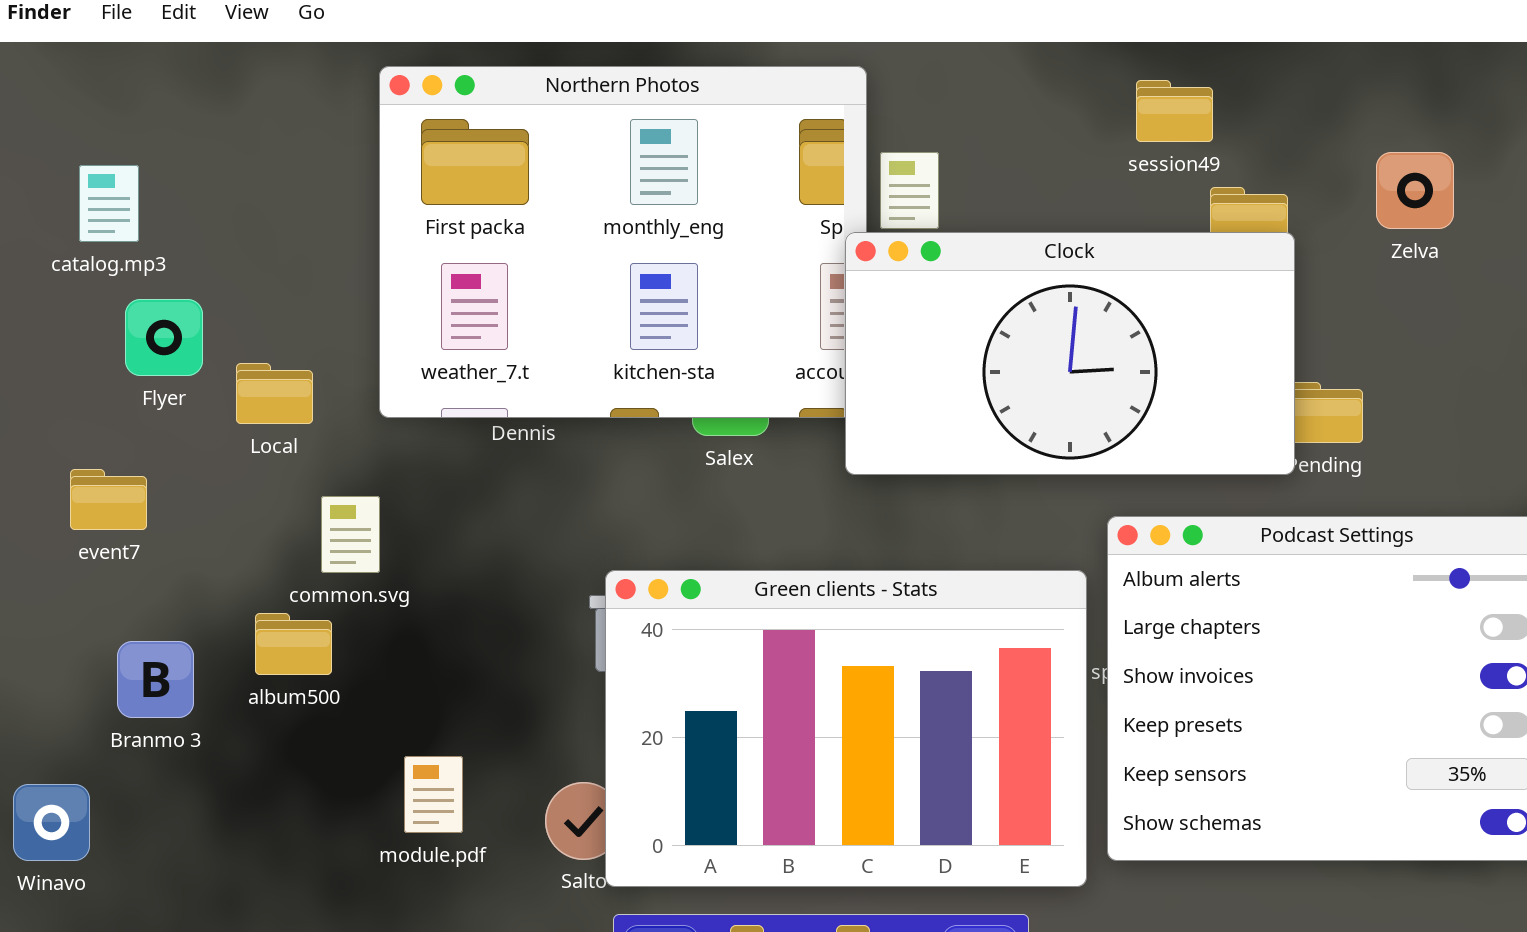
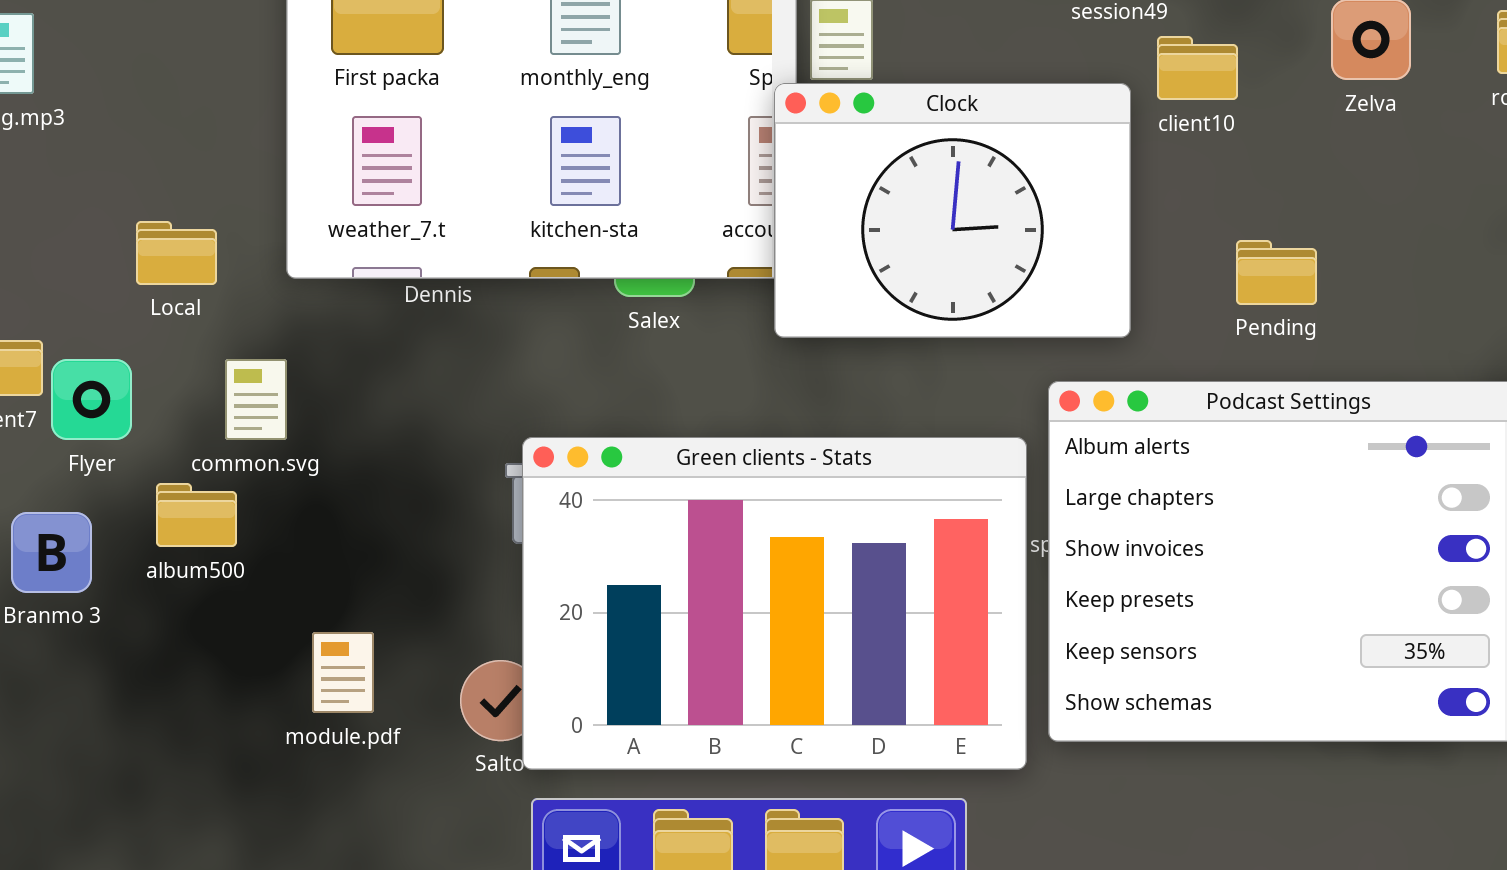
Clock: [845,232,1295,475] -> [774,83,1131,338], resized
Flyer: [125,299,203,376] -> [51,359,132,440], moved

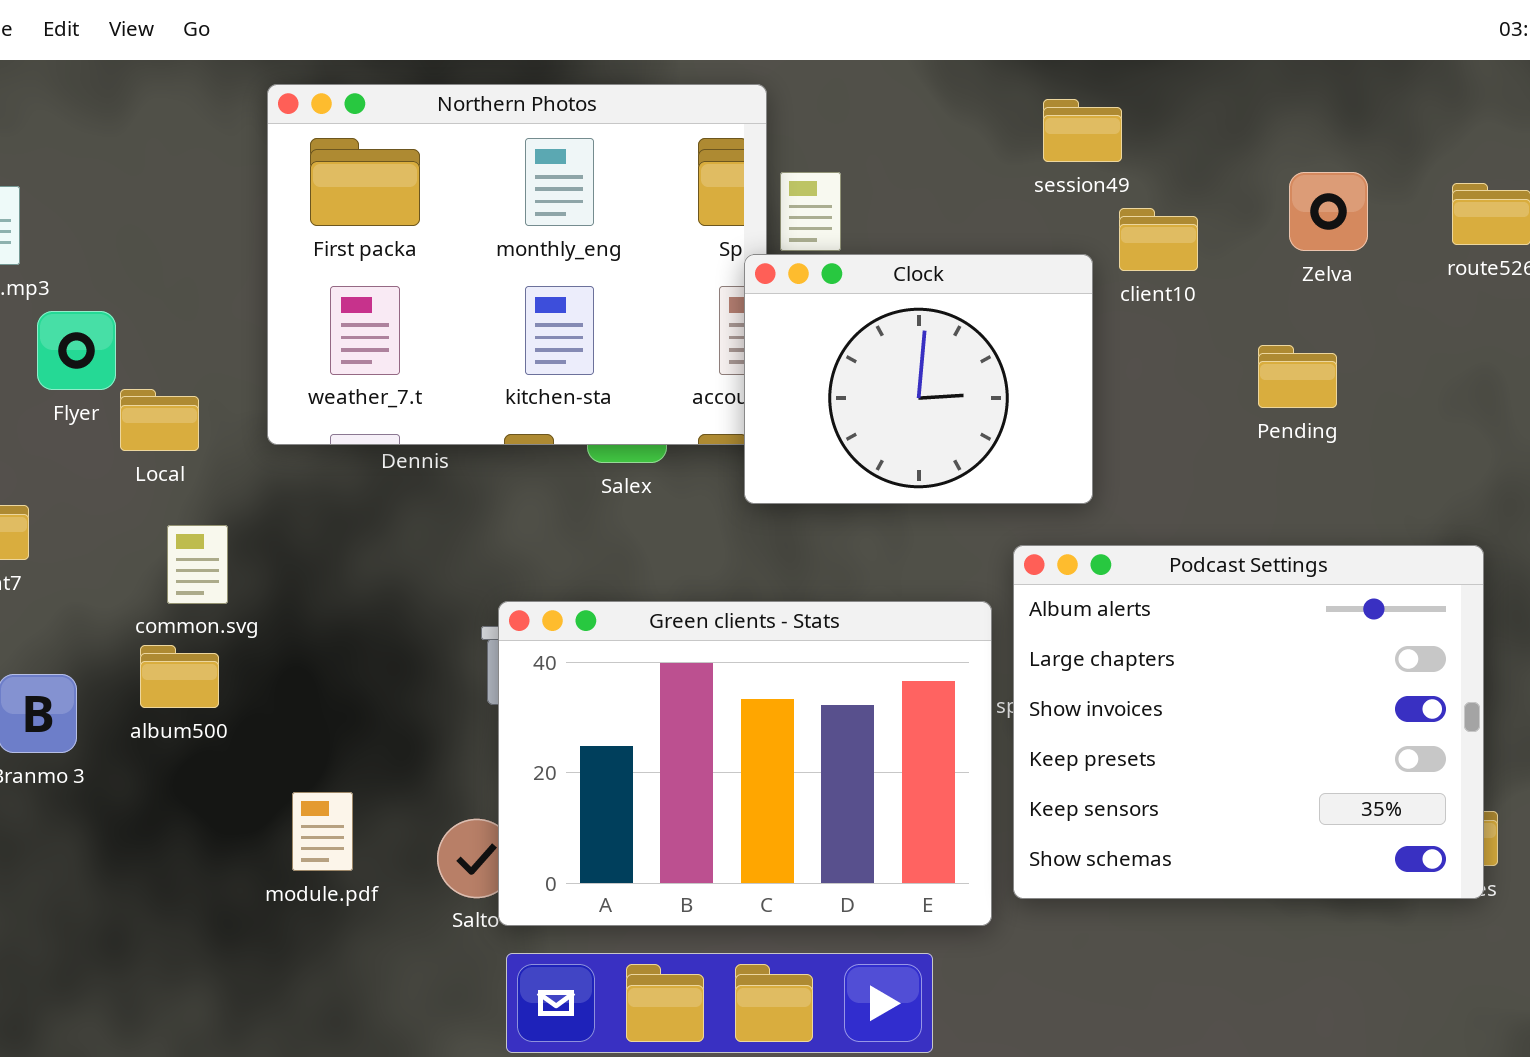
Pending: [1236,240,1317,305] -> [1258,345,1337,408], moved
Flyer: [51,359,132,440] -> [37,311,116,390], moved
common.svg: [225,359,287,440] -> [167,525,228,604], moved

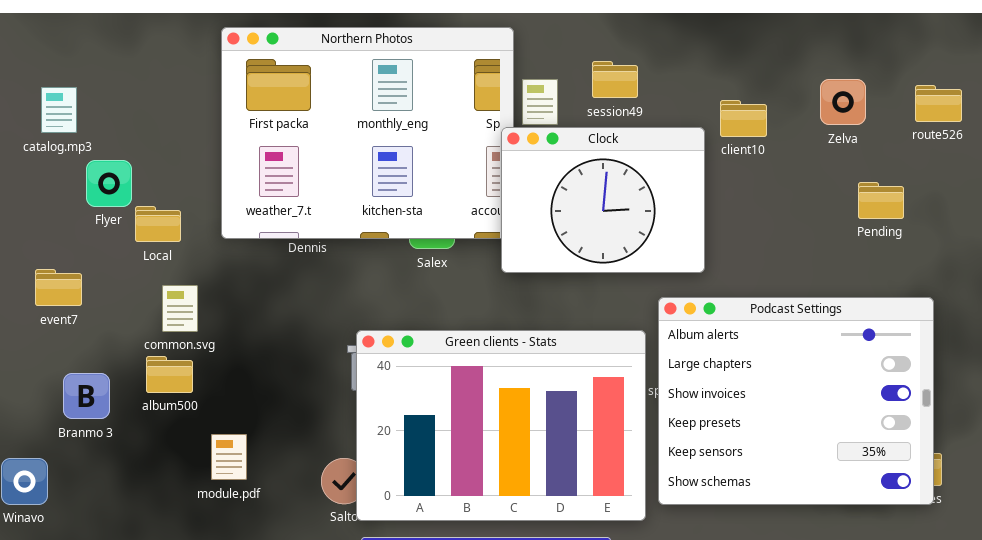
session49: [1043,99,1122,162] -> [592,61,638,98], moved
Pending: [1258,345,1337,408] -> [858,182,904,219], moved
module.pdf: [292,792,353,871] -> [211,434,247,480], moved

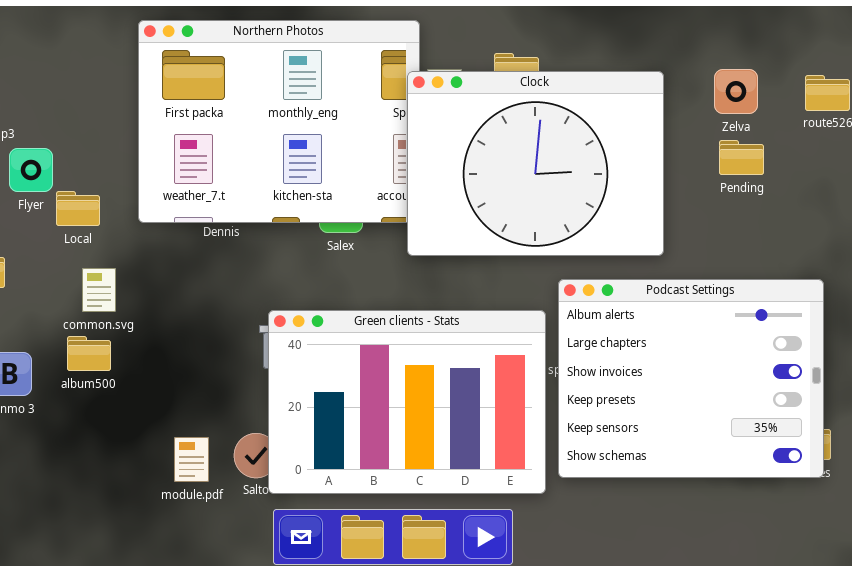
Clock: [501,127,705,273] -> [407,71,664,256], resized
Pending: [858,182,904,219] -> [719,140,764,175], moved
module.pdf: [211,434,247,480] -> [174,437,209,482], moved

